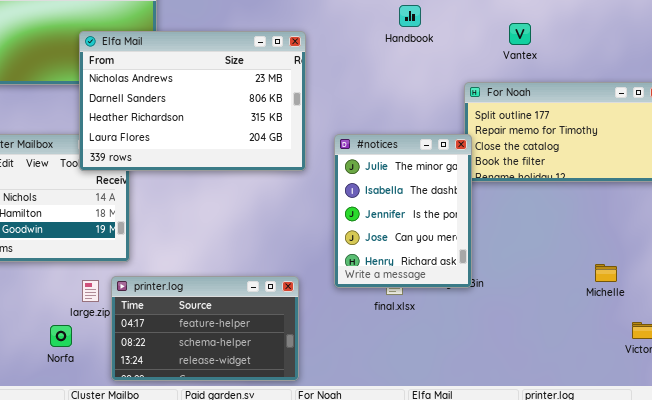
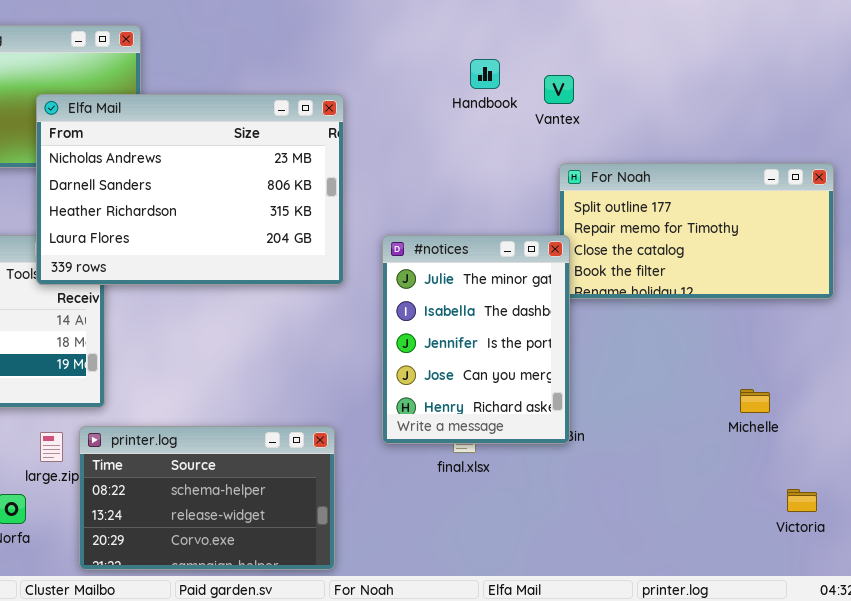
Vantex: [509,23,531,45] -> [544,75,574,104], moved
Michelle: [595,264,617,282] -> [740,389,770,413], moved
printer.log: [111,276,299,381] -> [79,426,335,570], scrolled down 1 row

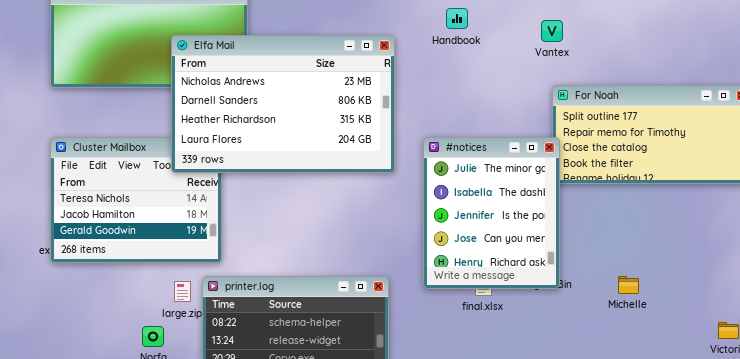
Handbook: [470,59,500,89] -> [446,8,468,29], moved
Michelle: [740,389,770,413] -> [618,276,639,294], moved

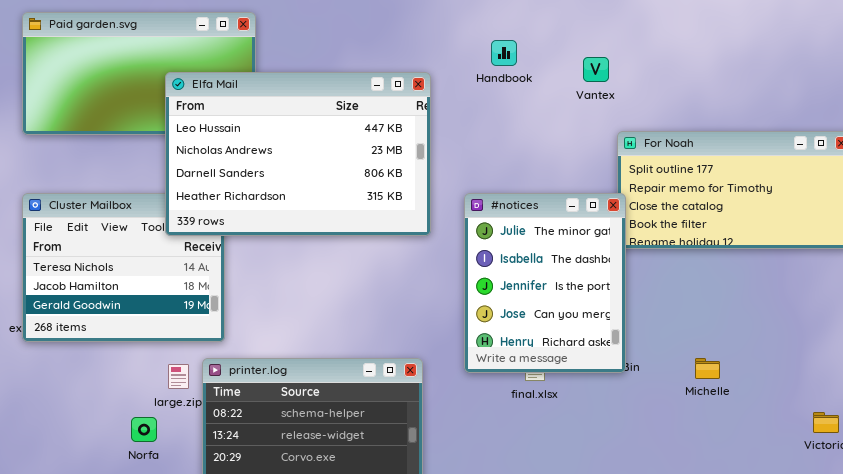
Vantex: [541,20,563,42] -> [583,57,609,82], moved
Elfa Mail: [171,35,395,173] -> [165,72,431,236], scrolled up 1 row

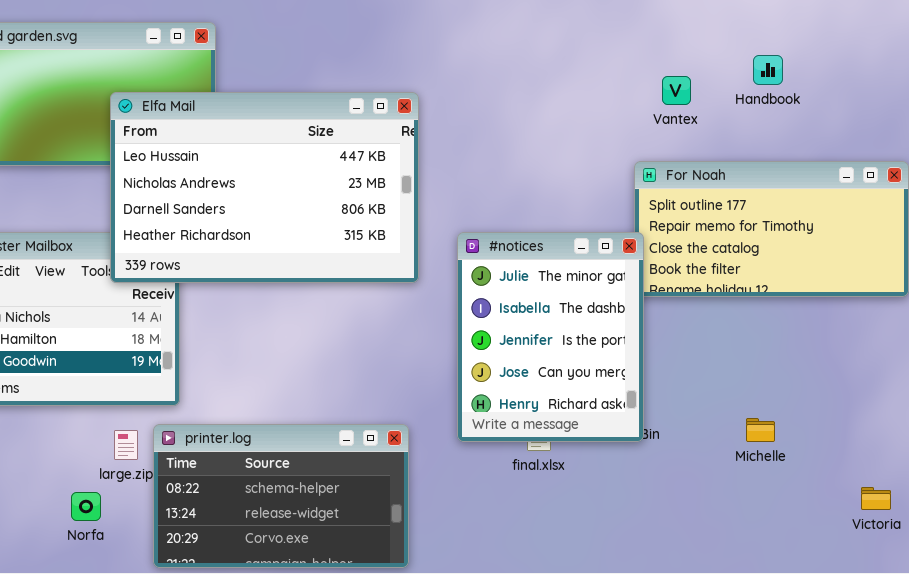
Handbook: [491,40,517,66] -> [753,55,783,85], moved
Vantex: [583,57,609,82] -> [662,76,691,105], moved
Michelle: [695,358,720,379] -> [746,418,775,442], moved

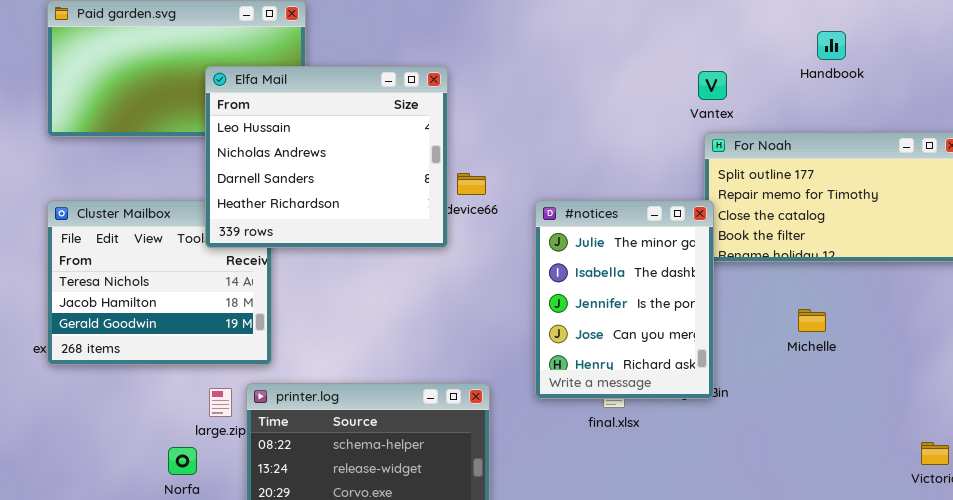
Vantex: [662,76,691,105] -> [698,71,727,100], moved
Elfa Mail: [110,92,419,283] -> [205,66,448,248], resized
Michelle: [746,418,775,442] -> [798,309,826,332], moved

